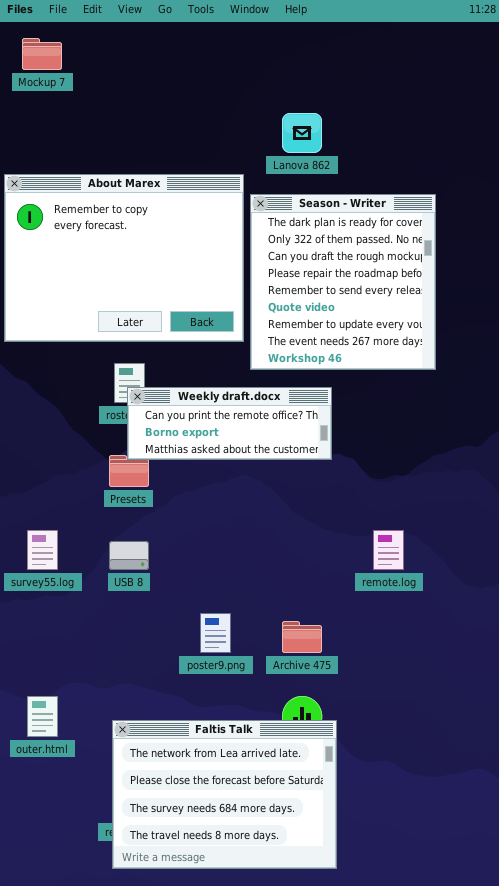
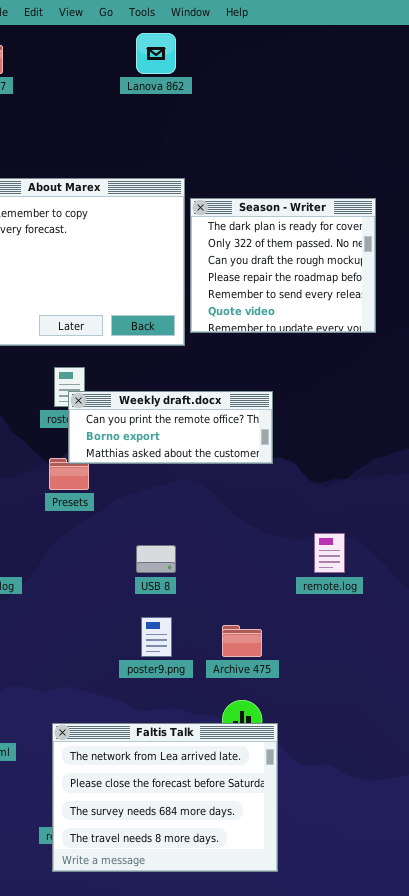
Lanova 862: [282,113,322,153] -> [136,33,176,74], moved
Season - Writer: [250,194,436,370] -> [190,198,376,333], resized
USB 8: [109,541,149,570] -> [136,545,176,573], moved

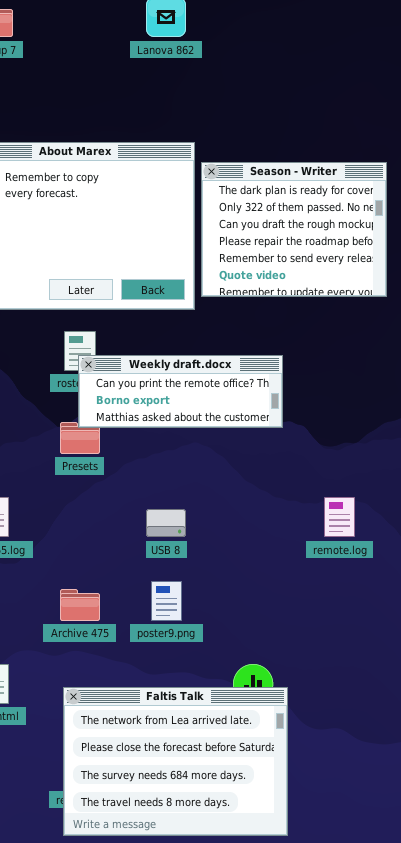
Archive 475: [222,625,262,657] -> [60,589,100,621], moved

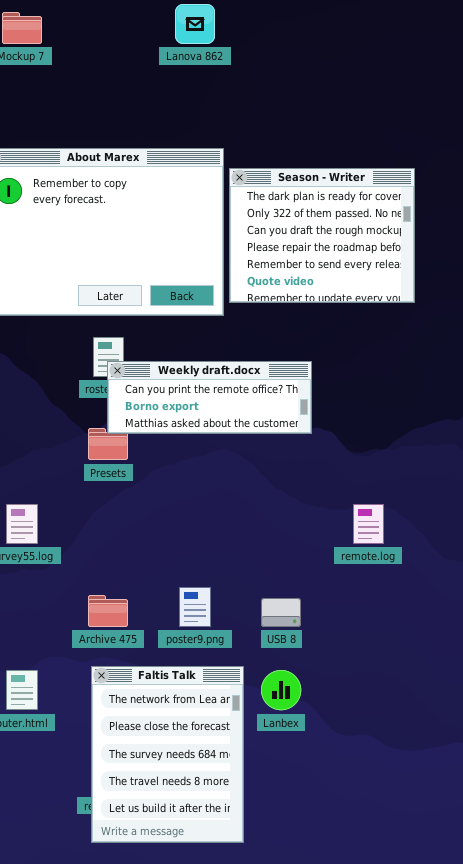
USB 8: [146,509,186,537] -> [261,598,301,627], moved
Faltis Talk: [63,687,288,836] -> [91,666,244,843], resized

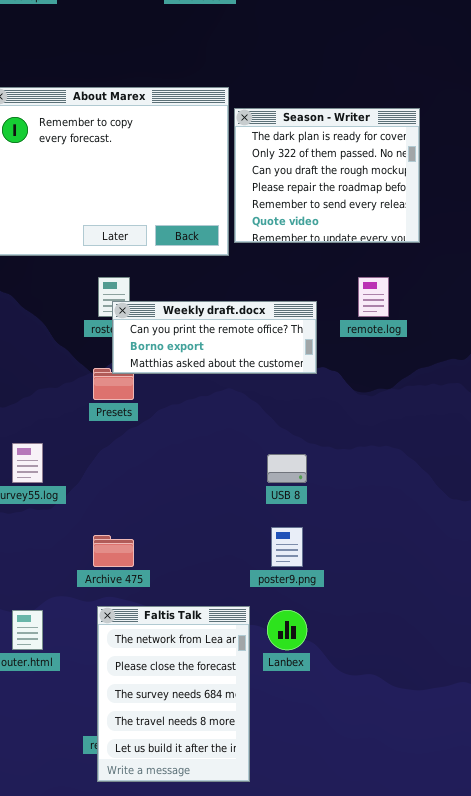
remote.log: [353,504,384,544] -> [358,277,389,317], moved
poster9.png: [179,587,211,627] -> [271,527,303,567], moved
USB 8: [261,598,301,627] -> [267,454,307,483], moved

